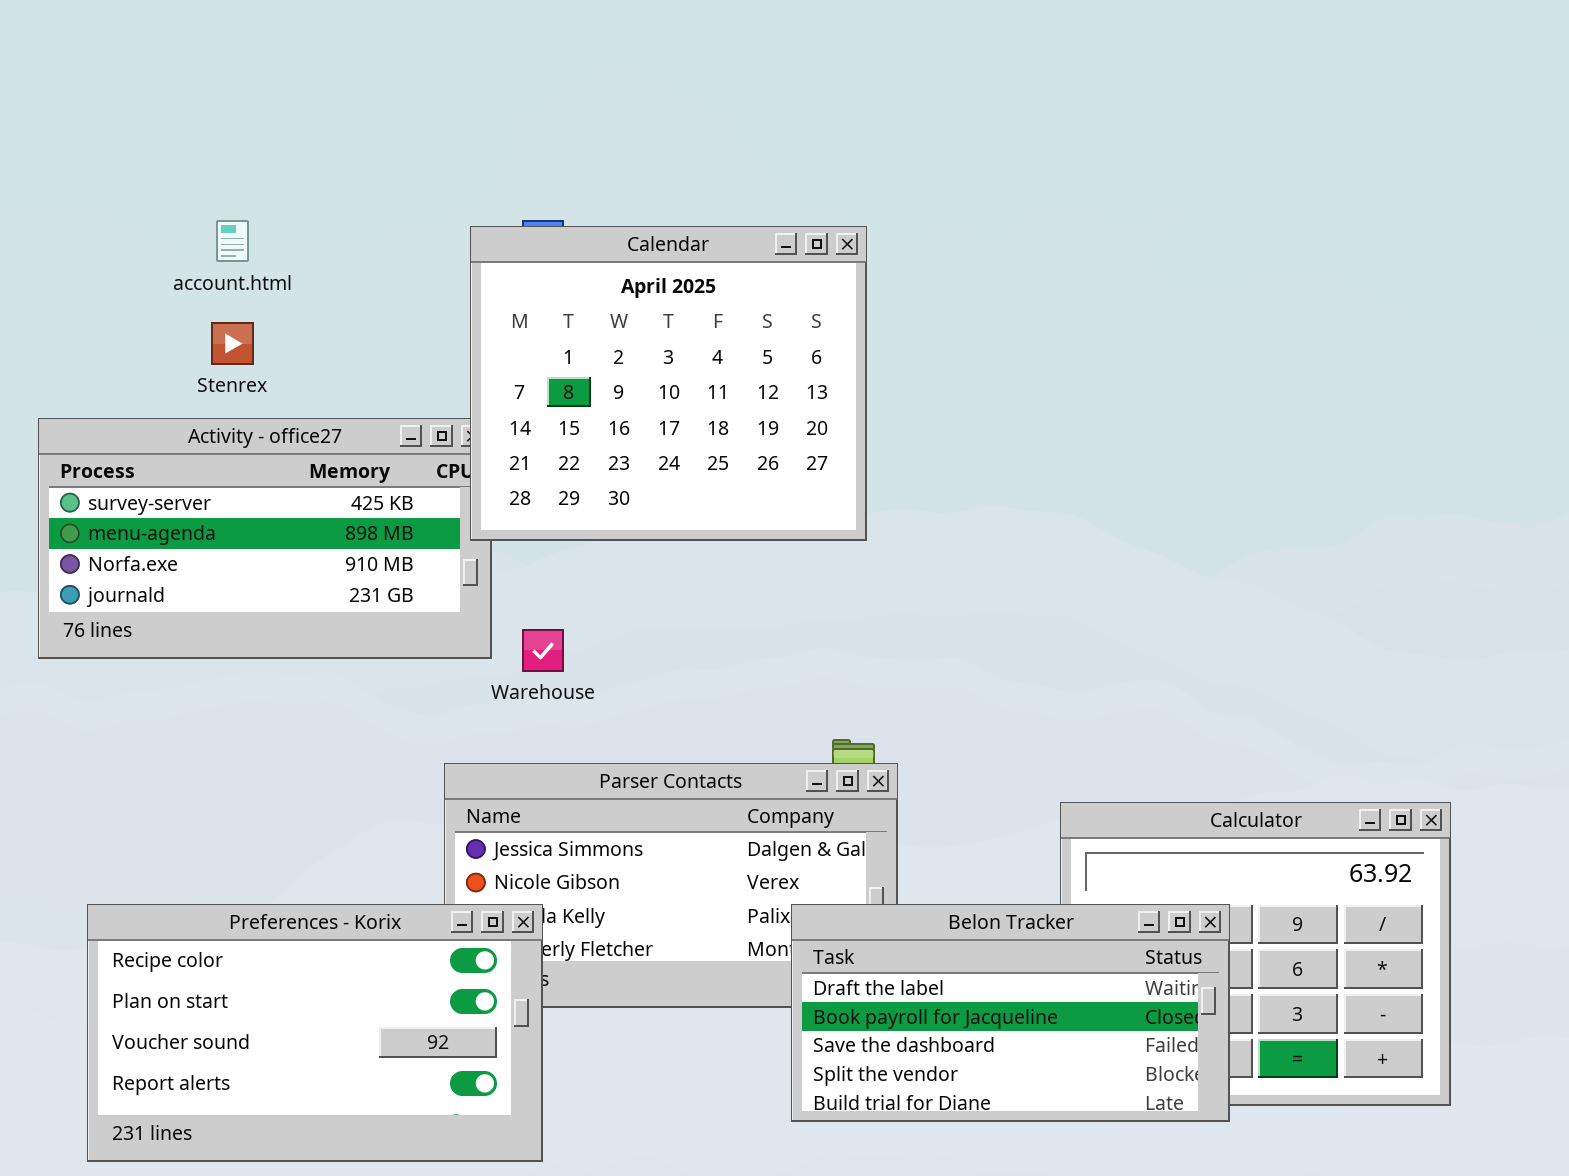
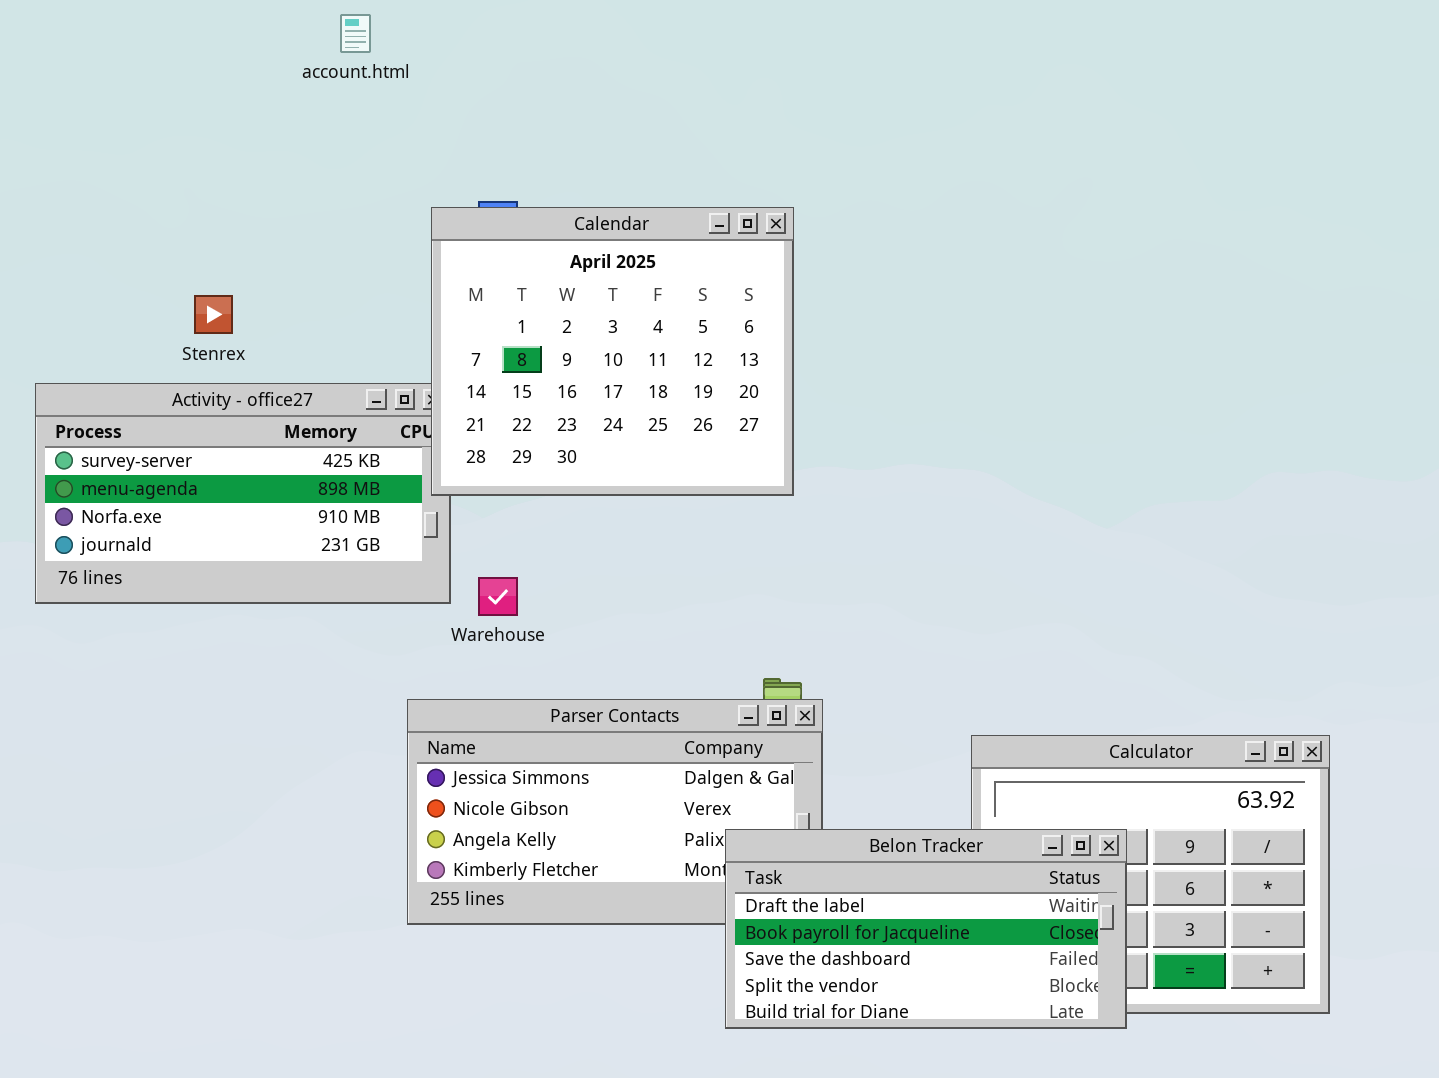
account.html: [216,220,249,262] -> [340,14,371,53], moved
Preferences - Korix: [87,904,543,1162] -> none, closed

